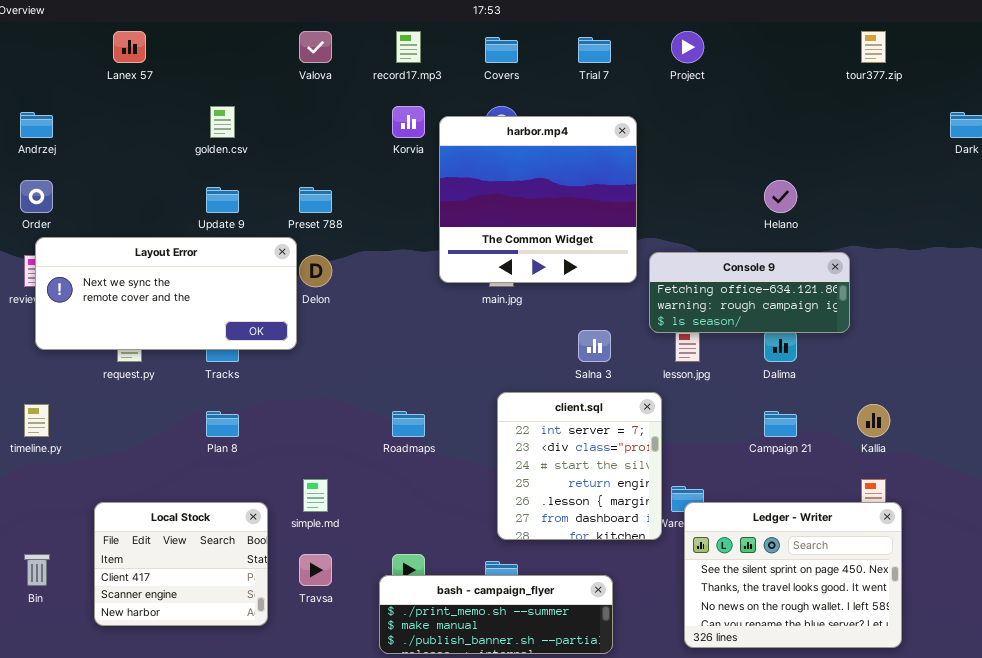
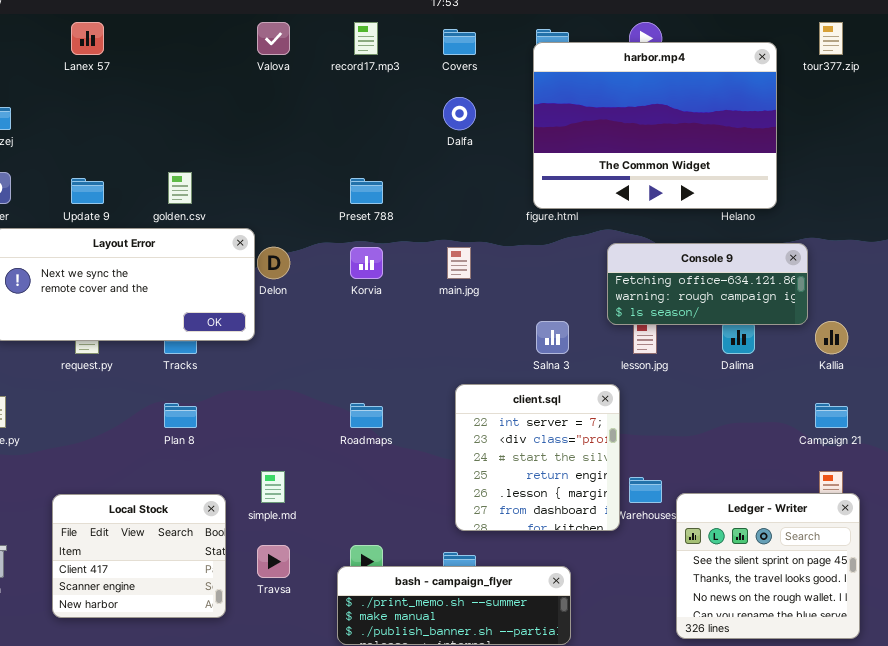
golden.csv: [210,106,235,138] -> [168,172,192,204], moved
Korvia: [392,106,425,138] -> [350,247,383,279], moved
harbor.mp4: [439,116,637,283] -> [533,42,777,209], moved, resized
Update 9: [206,187,239,213] -> [71,178,104,204], moved
Preset 788: [299,187,332,213] -> [350,178,383,204], moved
Kallia: [857,404,890,437] -> [815,321,848,354], moved
Campaign 21: [764,411,797,437] -> [815,403,848,428], moved
Ledger - Writer: [684,502,902,648] -> [676,493,860,639], resized

